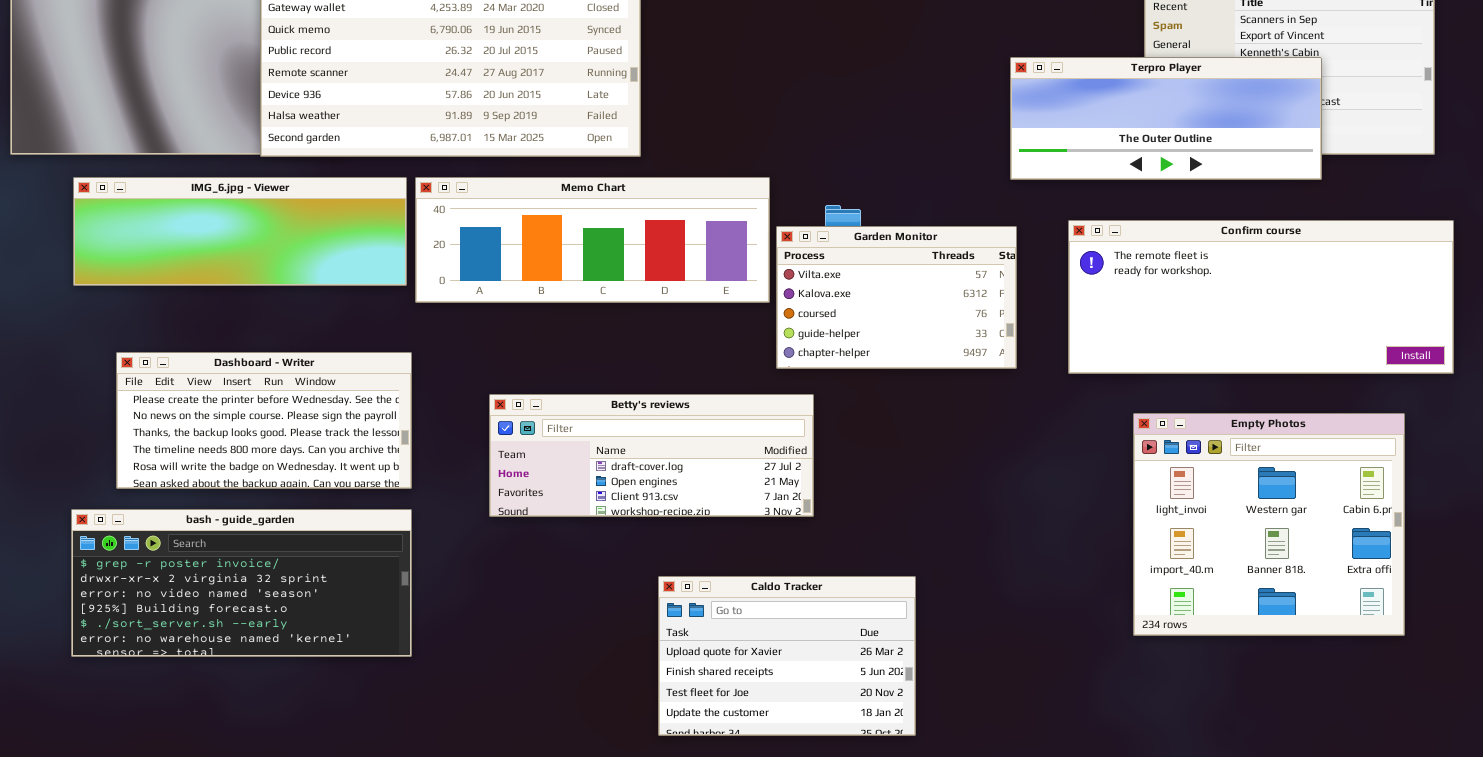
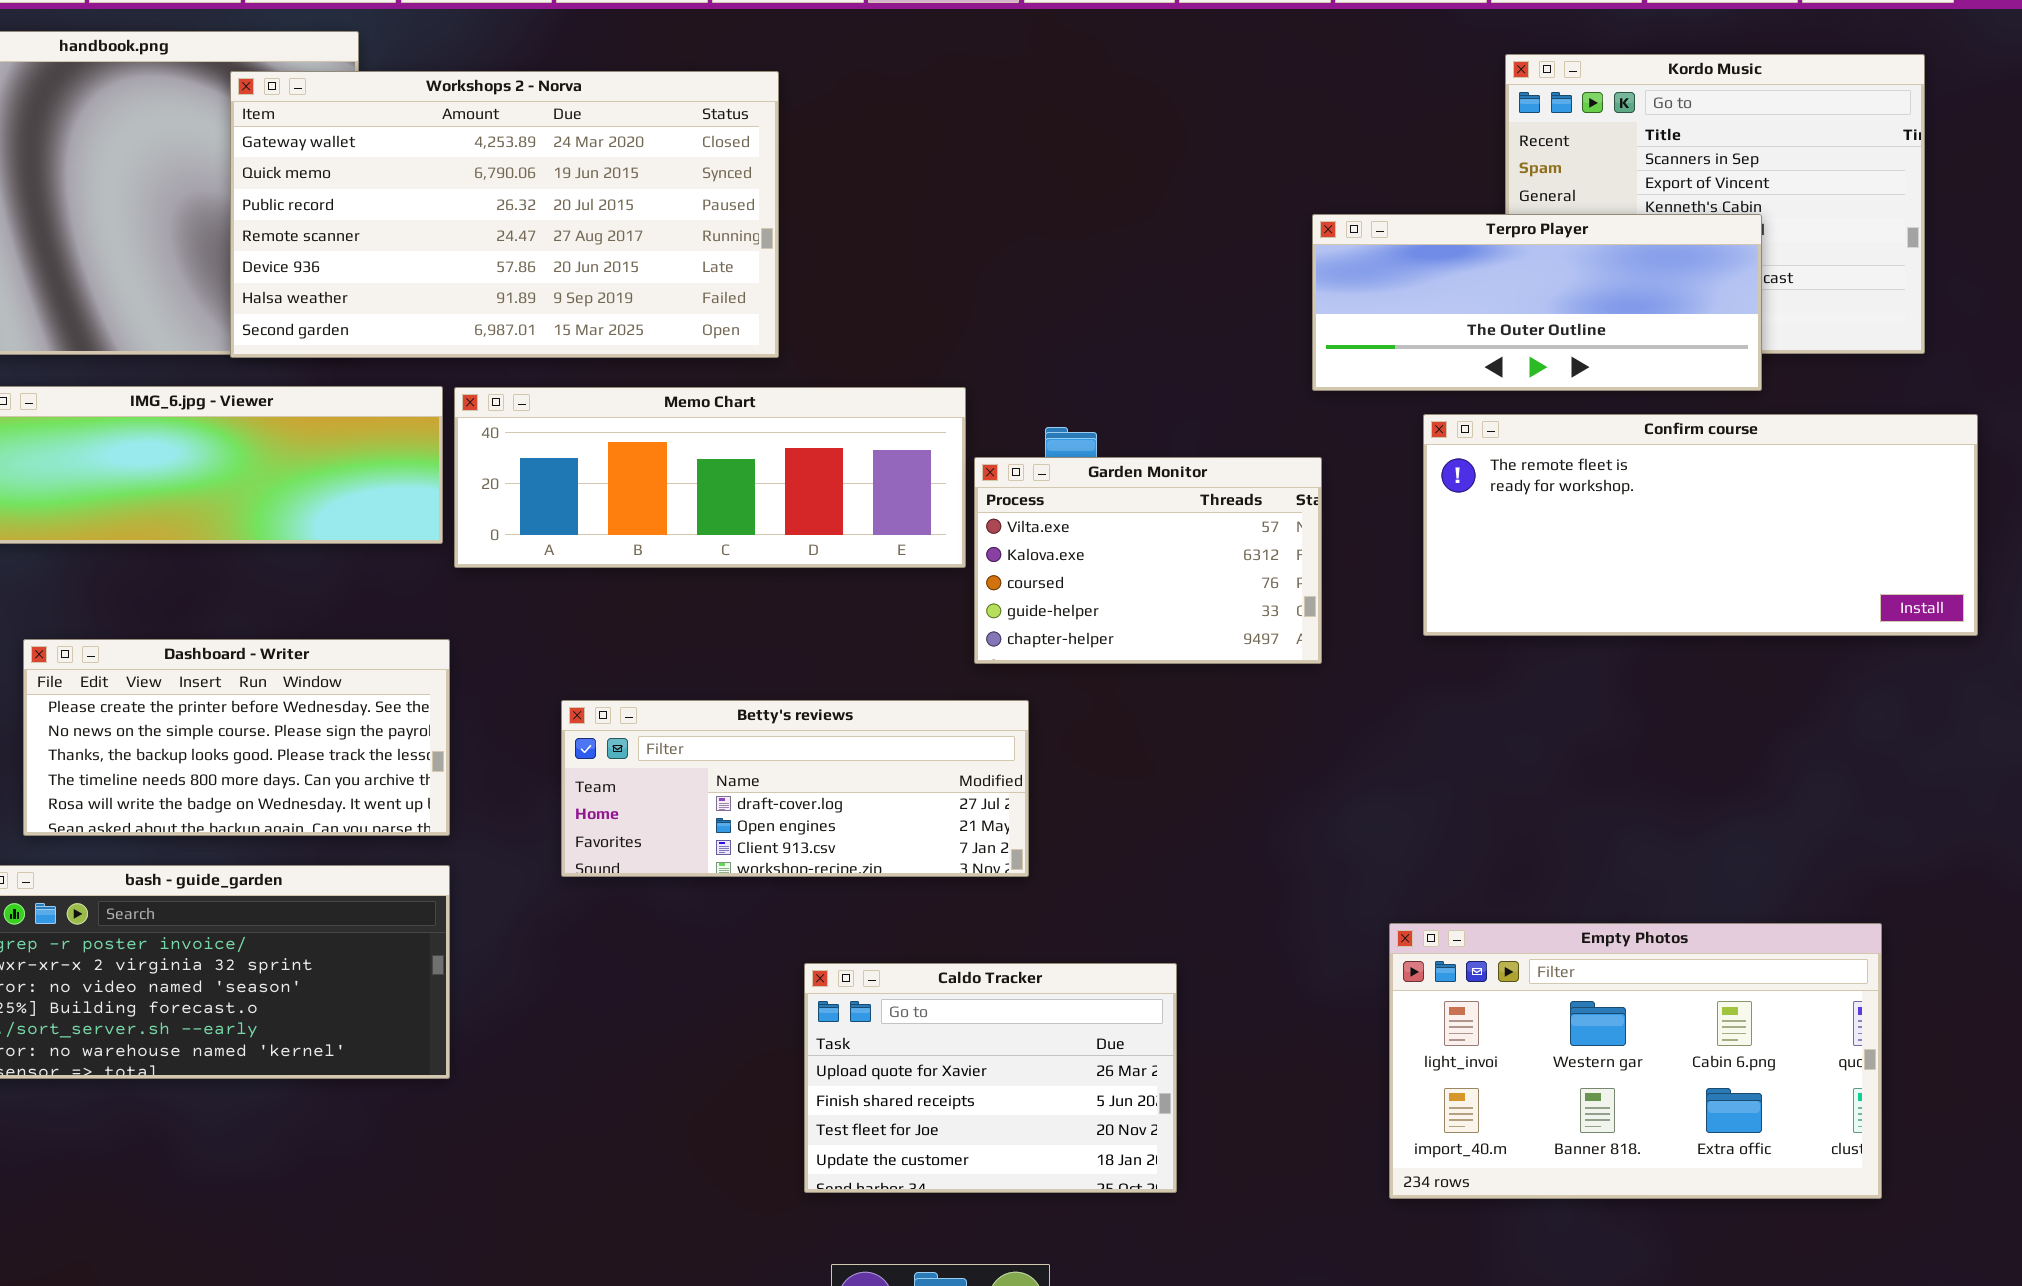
Confirm course: [1068,220,1454,374] -> [1423,414,1978,636], moved
Empty Photos: [1133,413,1405,636] -> [1389,923,1882,1199], moved, resized

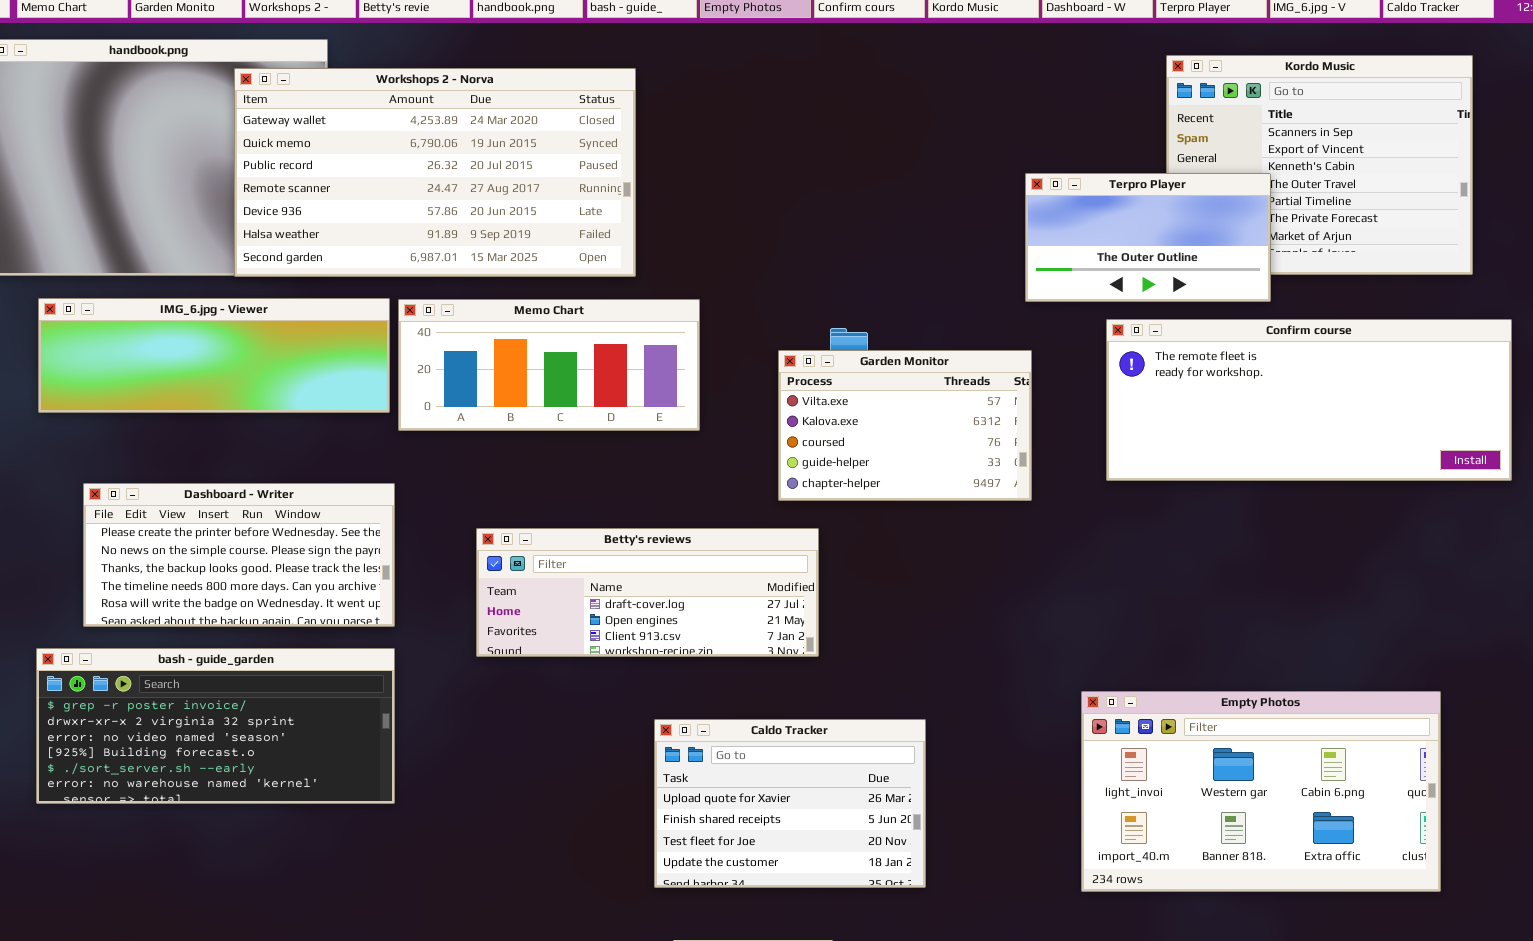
Terpro Player: [1312,214,1762,391] -> [1025,173,1271,302], resized
Memo Chart: [454,387,966,568] -> [398,299,700,431], resized

